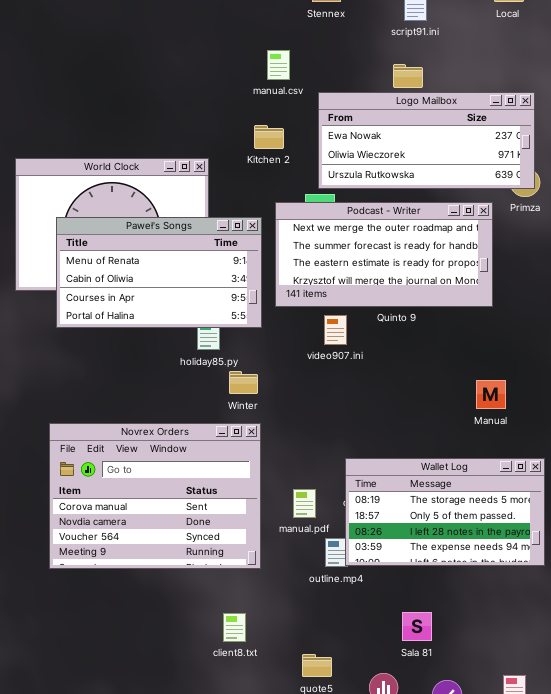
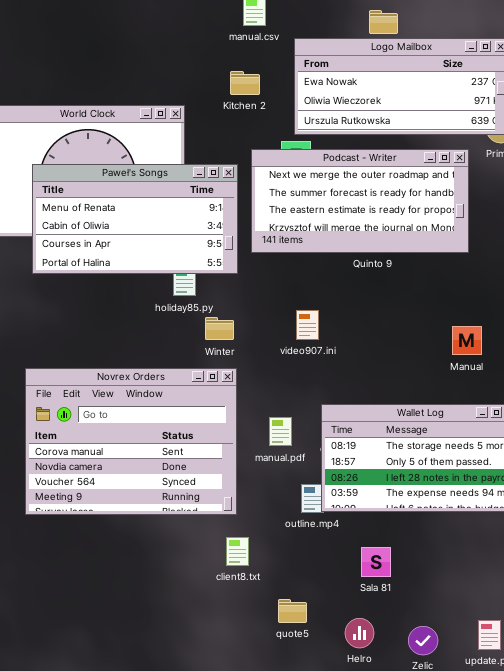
video907.ini: [324,315,347,345] -> [296,310,319,340], moved
manual.pdf: [293,489,316,518] -> [269,417,292,446], moved
Sala 81: [402,612,432,641] -> [361,547,391,577], moved
client8.txt: [223,613,246,642] -> [226,537,249,566], moved

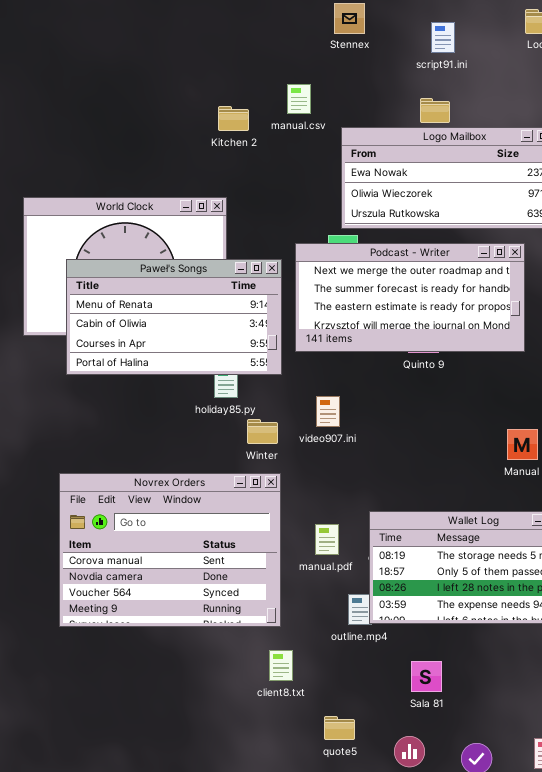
Kitchen 2: [230,71,260,95] -> [218,106,249,131], moved
video907.ini: [296,310,319,340] -> [316,396,340,427], moved

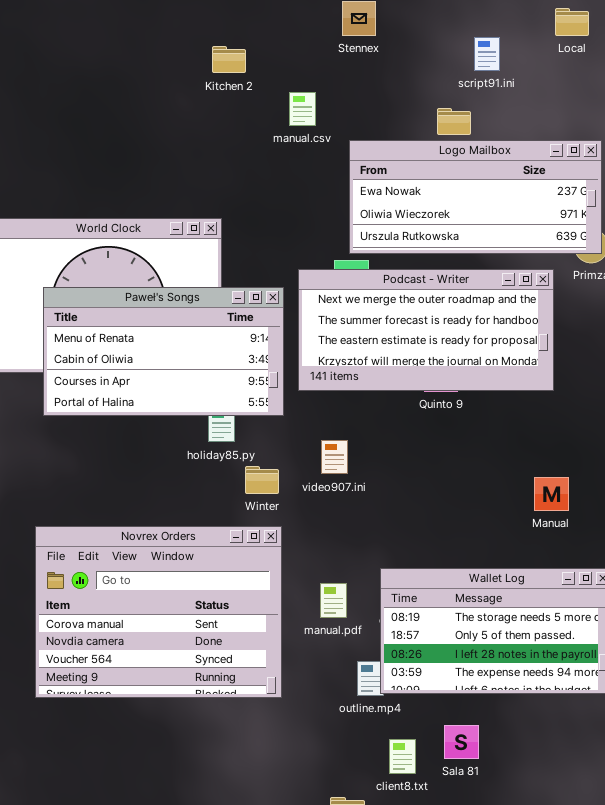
script91.ini: [431,22,455,53] -> [474,37,500,71], moved
Kitchen 2: [218,106,249,131] -> [212,46,246,73], moved
client8.txt: [269,650,293,681] -> [389,739,416,774], moved
Sala 81: [411,661,442,692] -> [444,725,479,759], moved

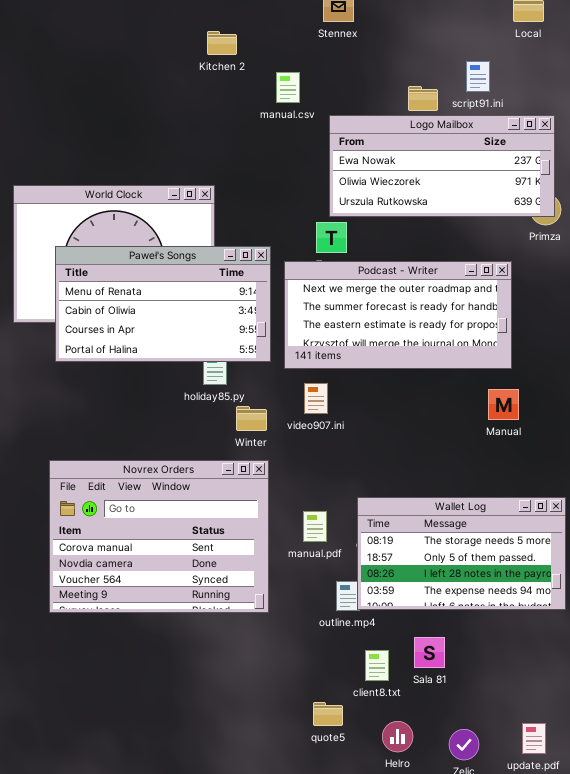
script91.ini: [474,37,500,71] -> [466,61,490,92], moved
Podcast - Writer: [298,269,554,391] -> [284,261,512,369], moved
Manual: [534,477,569,511] -> [488,389,519,420], moved

